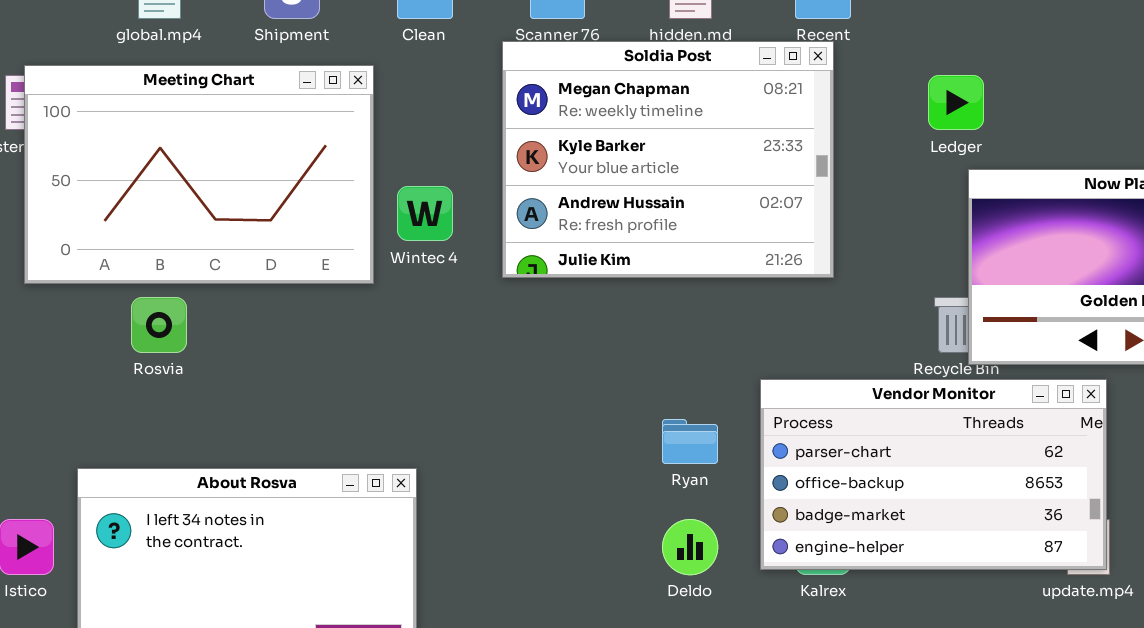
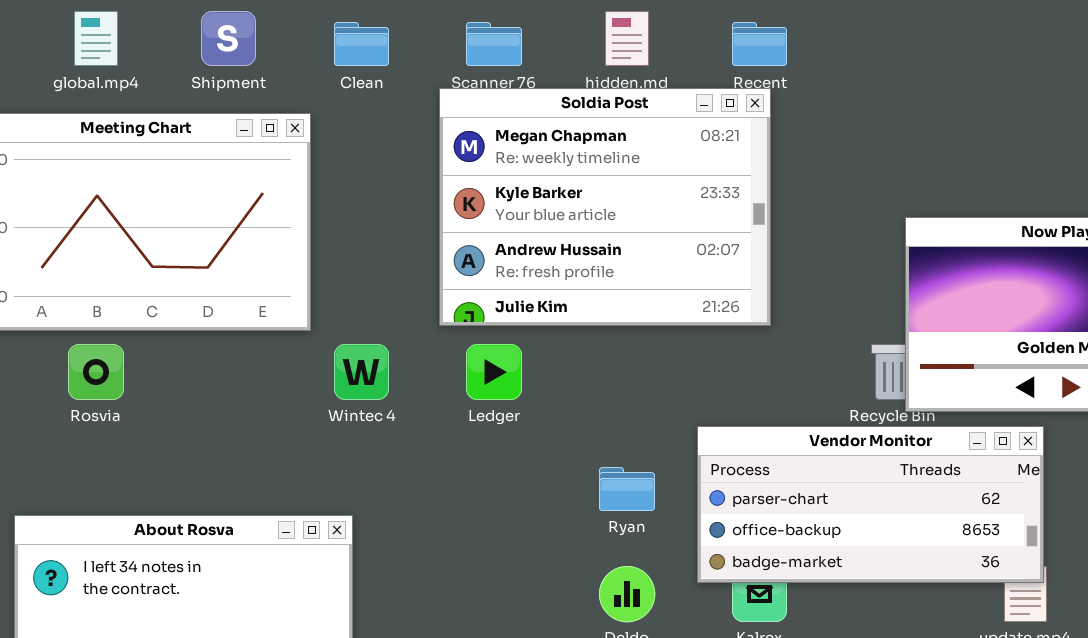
Ledger: [928,75,984,130] -> [466,344,522,400], moved
Wintec 4: [397,186,453,241] -> [334,344,389,400], moved
Vendor Monitor: [760,379,1107,570] -> [697,426,1044,583], resized

